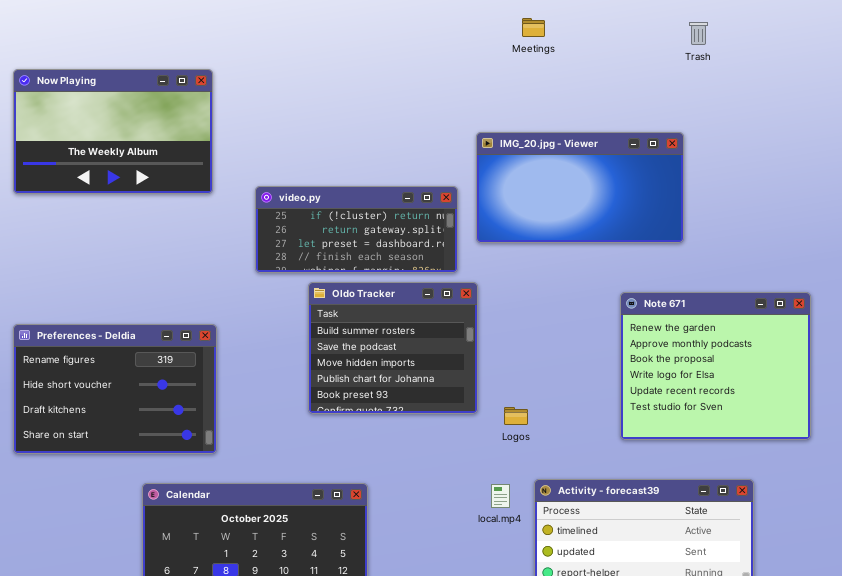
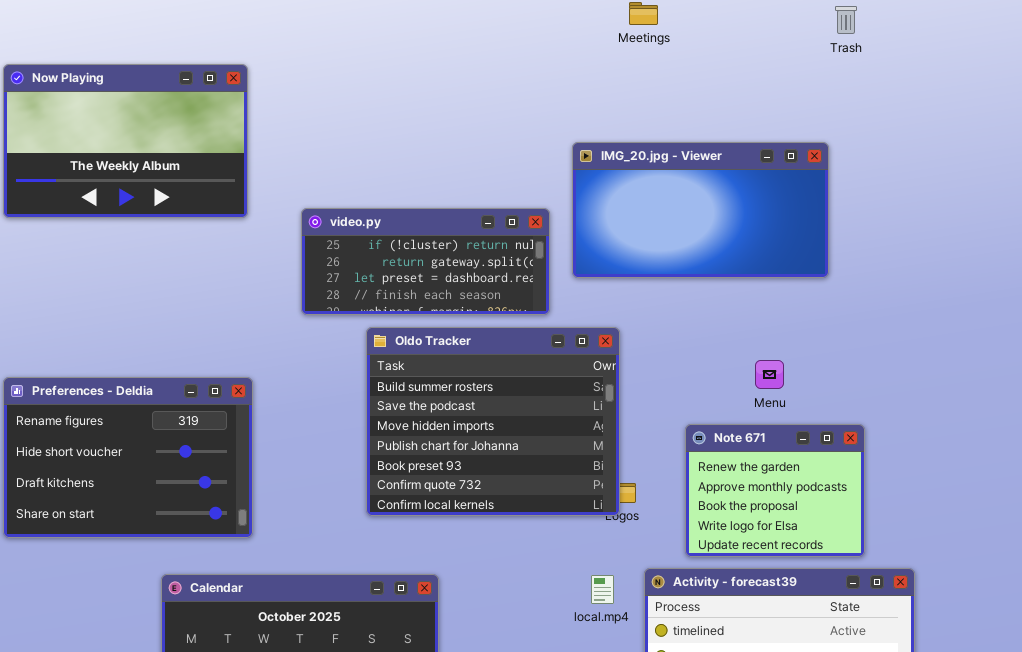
Oldo Tracker: [308,282,478,414] -> [366,327,620,516], resized
Note 671: [620,292,811,440] -> [685,424,865,557], moved, resized

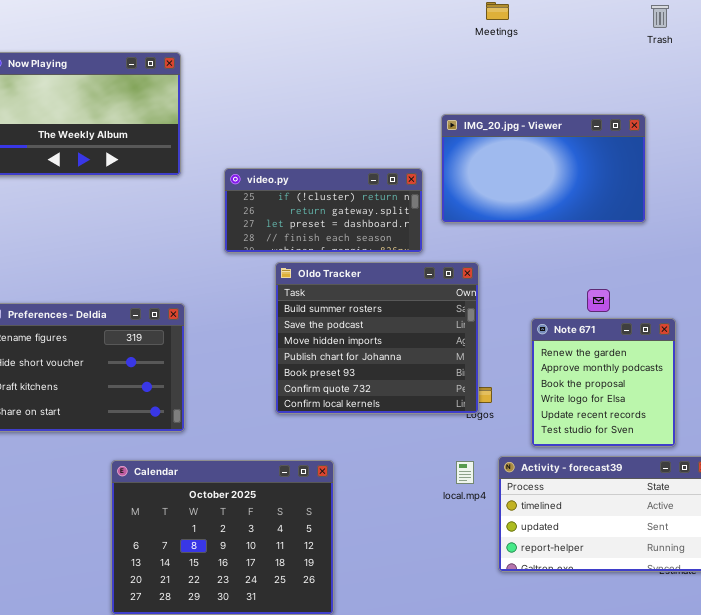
Note 671: [685,424,865,557] -> [531,318,676,447], resized

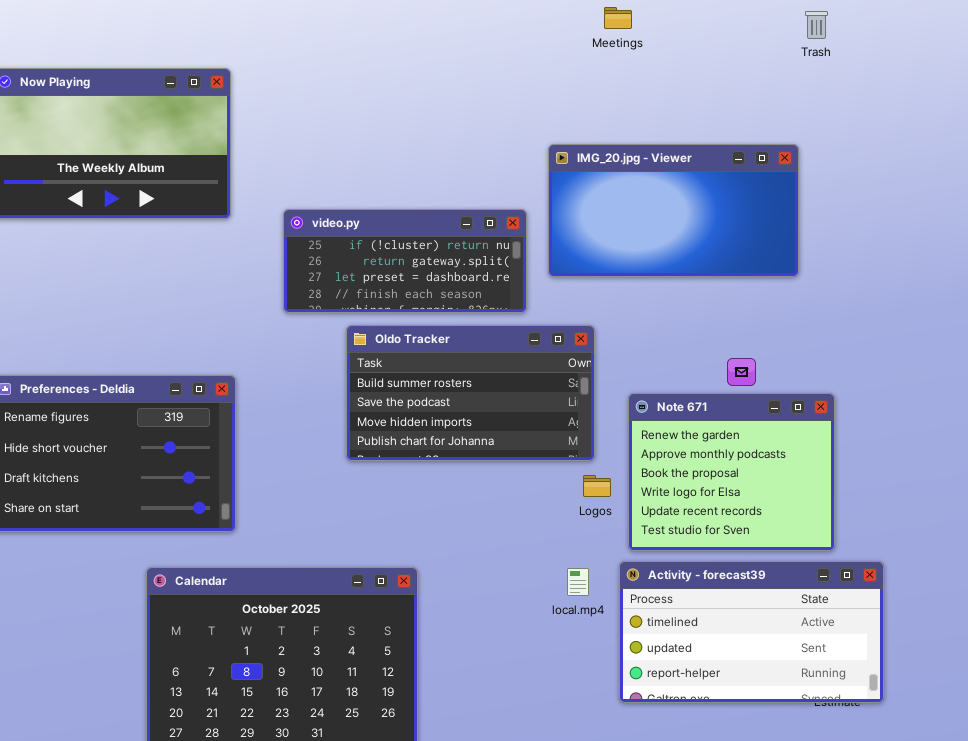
Oldo Tracker: [275,262,479,414] -> [346,325,595,461], resized
Note 671: [531,318,676,447] -> [628,393,835,551], resized

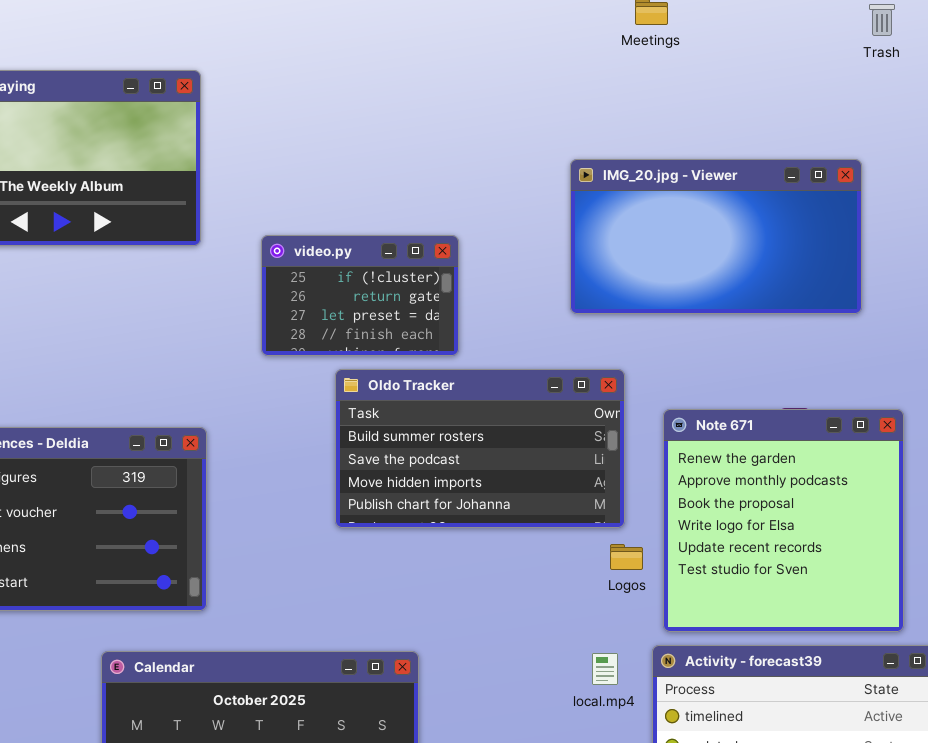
video.py: [283,209,527,313] -> [261,235,459,356], resized
Note 671: [628,393,835,551] -> [663,409,904,632], resized

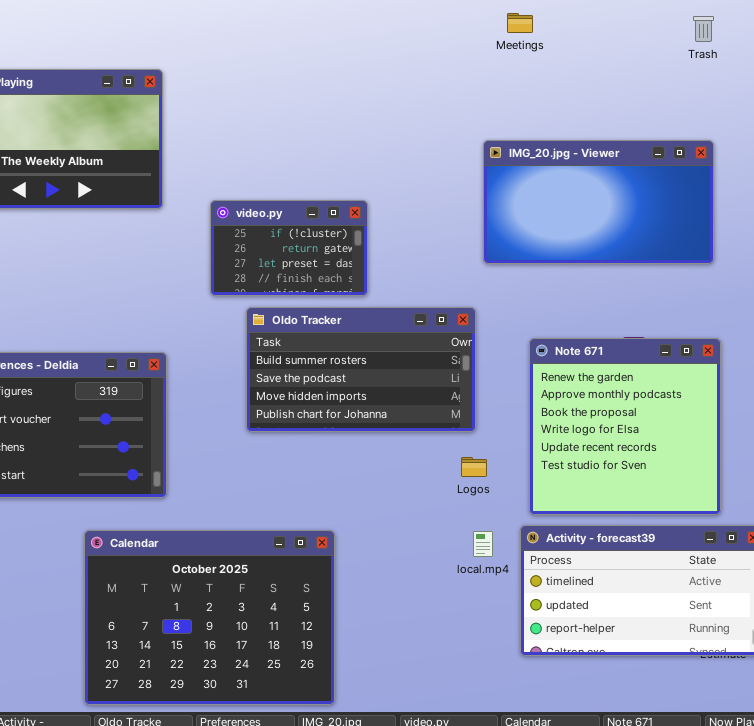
IMG_20.jpg - Viewer: [570,159,862,314] -> [483,140,714,264], moved
Oldo Tracker: [335,369,625,528] -> [246,307,476,432], moved
Logos: [610,544,643,570] -> [461,457,487,477], moved

